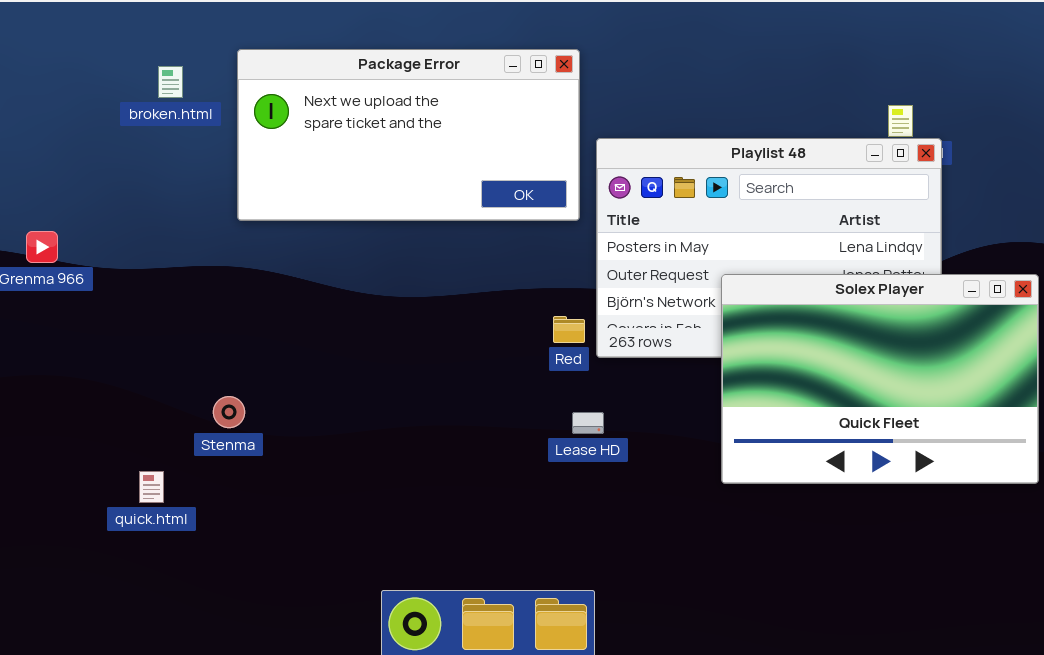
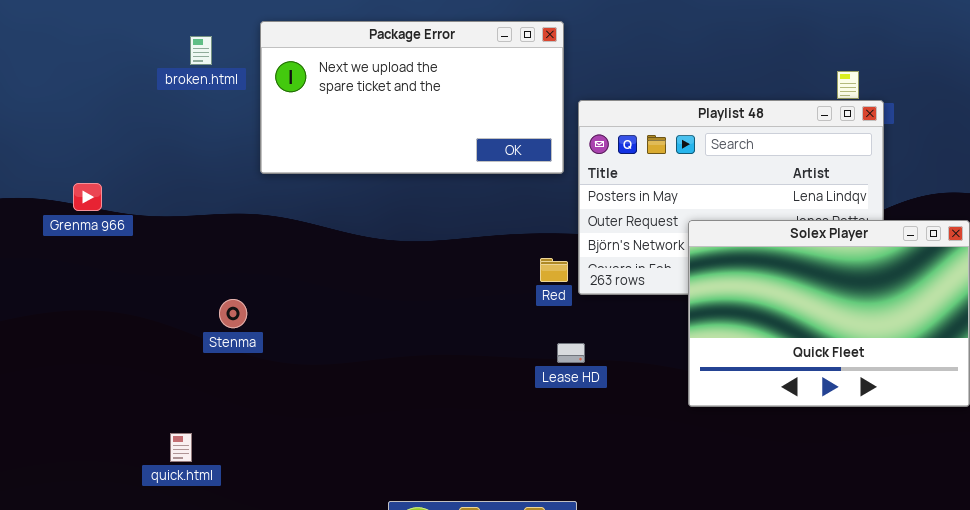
Stenma: [213,396,245,428] -> [219,299,247,328], moved
quick.html: [139,471,164,503] -> [170,433,192,462], moved

